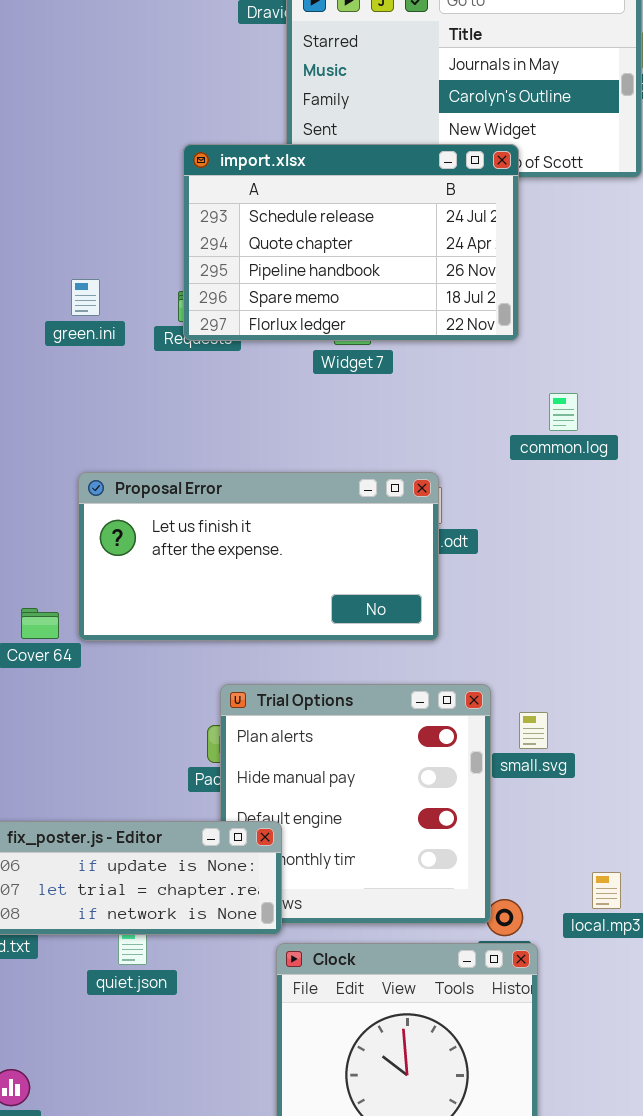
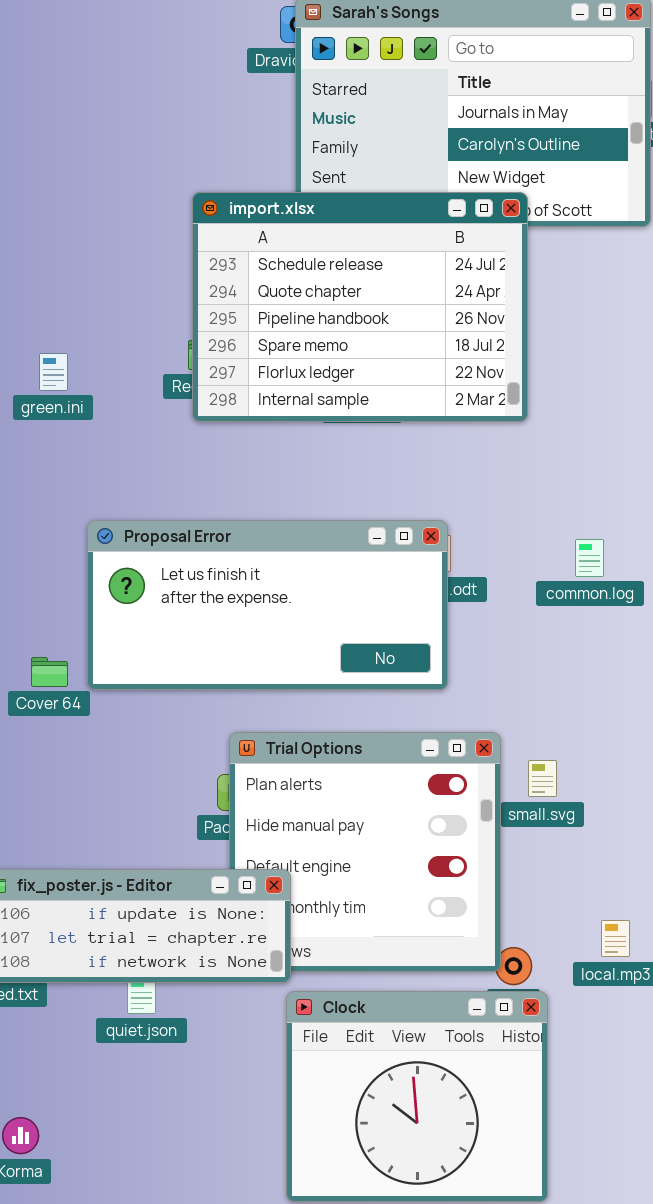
import.xlsx: [183,144,519,341] -> [192,192,528,422], resized
green.ini: [71,279,100,316] -> [39,353,68,391], moved
common.log: [549,393,578,431] -> [575,539,604,577], moved

